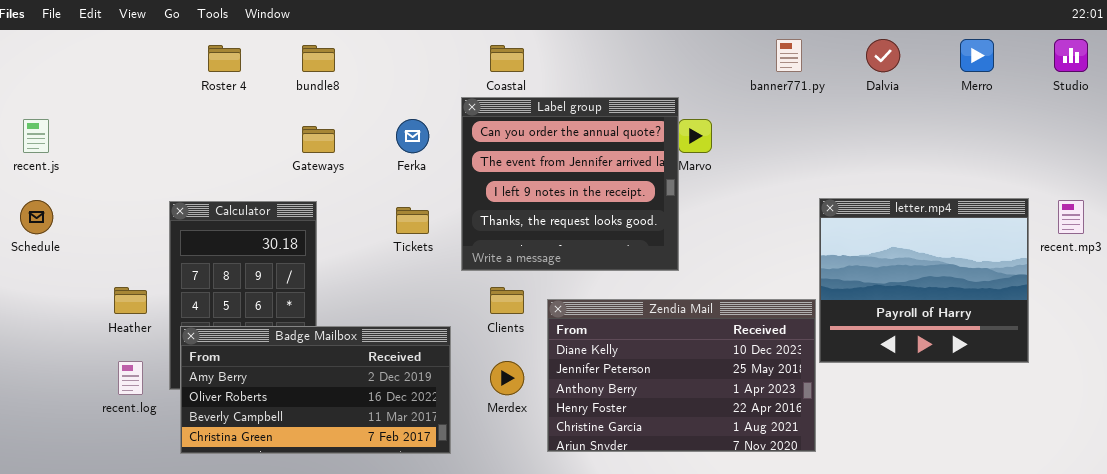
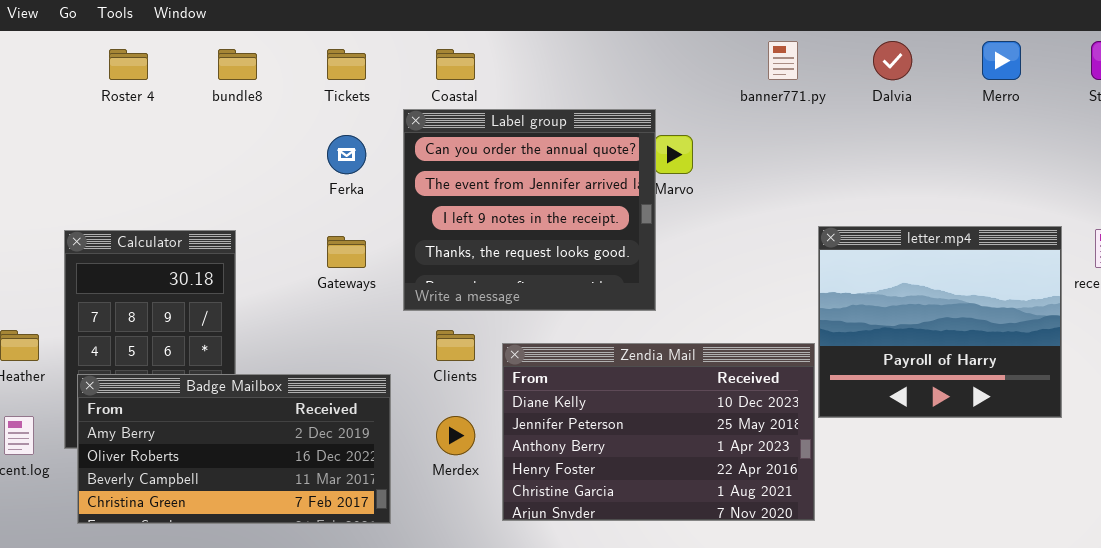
Gateways: [302,126,335,153] -> [327,236,366,268], moved
Tickets: [396,207,429,234] -> [327,49,366,80], moved

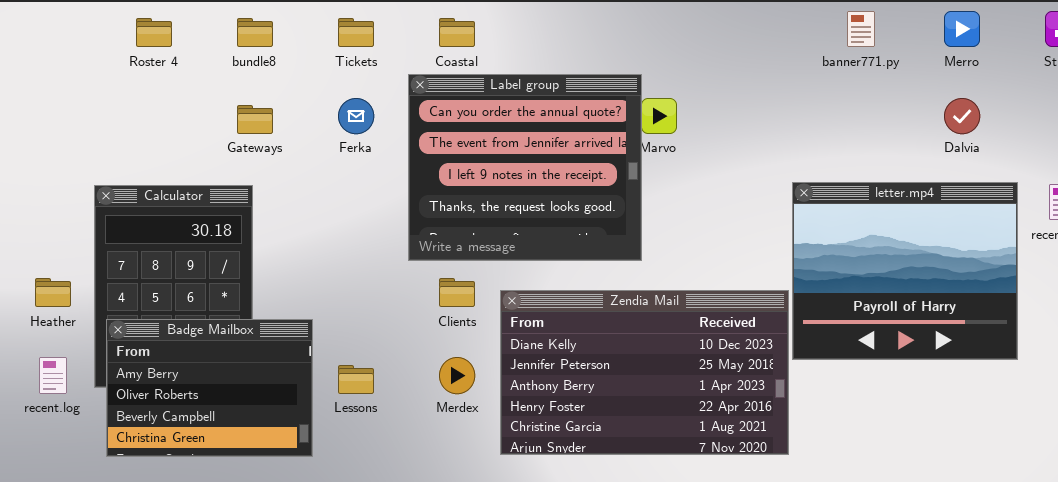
banner771.py: [768,41,798,80] -> [847,11,875,47], moved
Dalvia: [873,41,912,80] -> [944,98,980,134], moved
Gateways: [327,236,366,268] -> [237,105,273,134], moved
Badge Mailbox: [77,374,391,524] -> [106,319,313,457], resized

